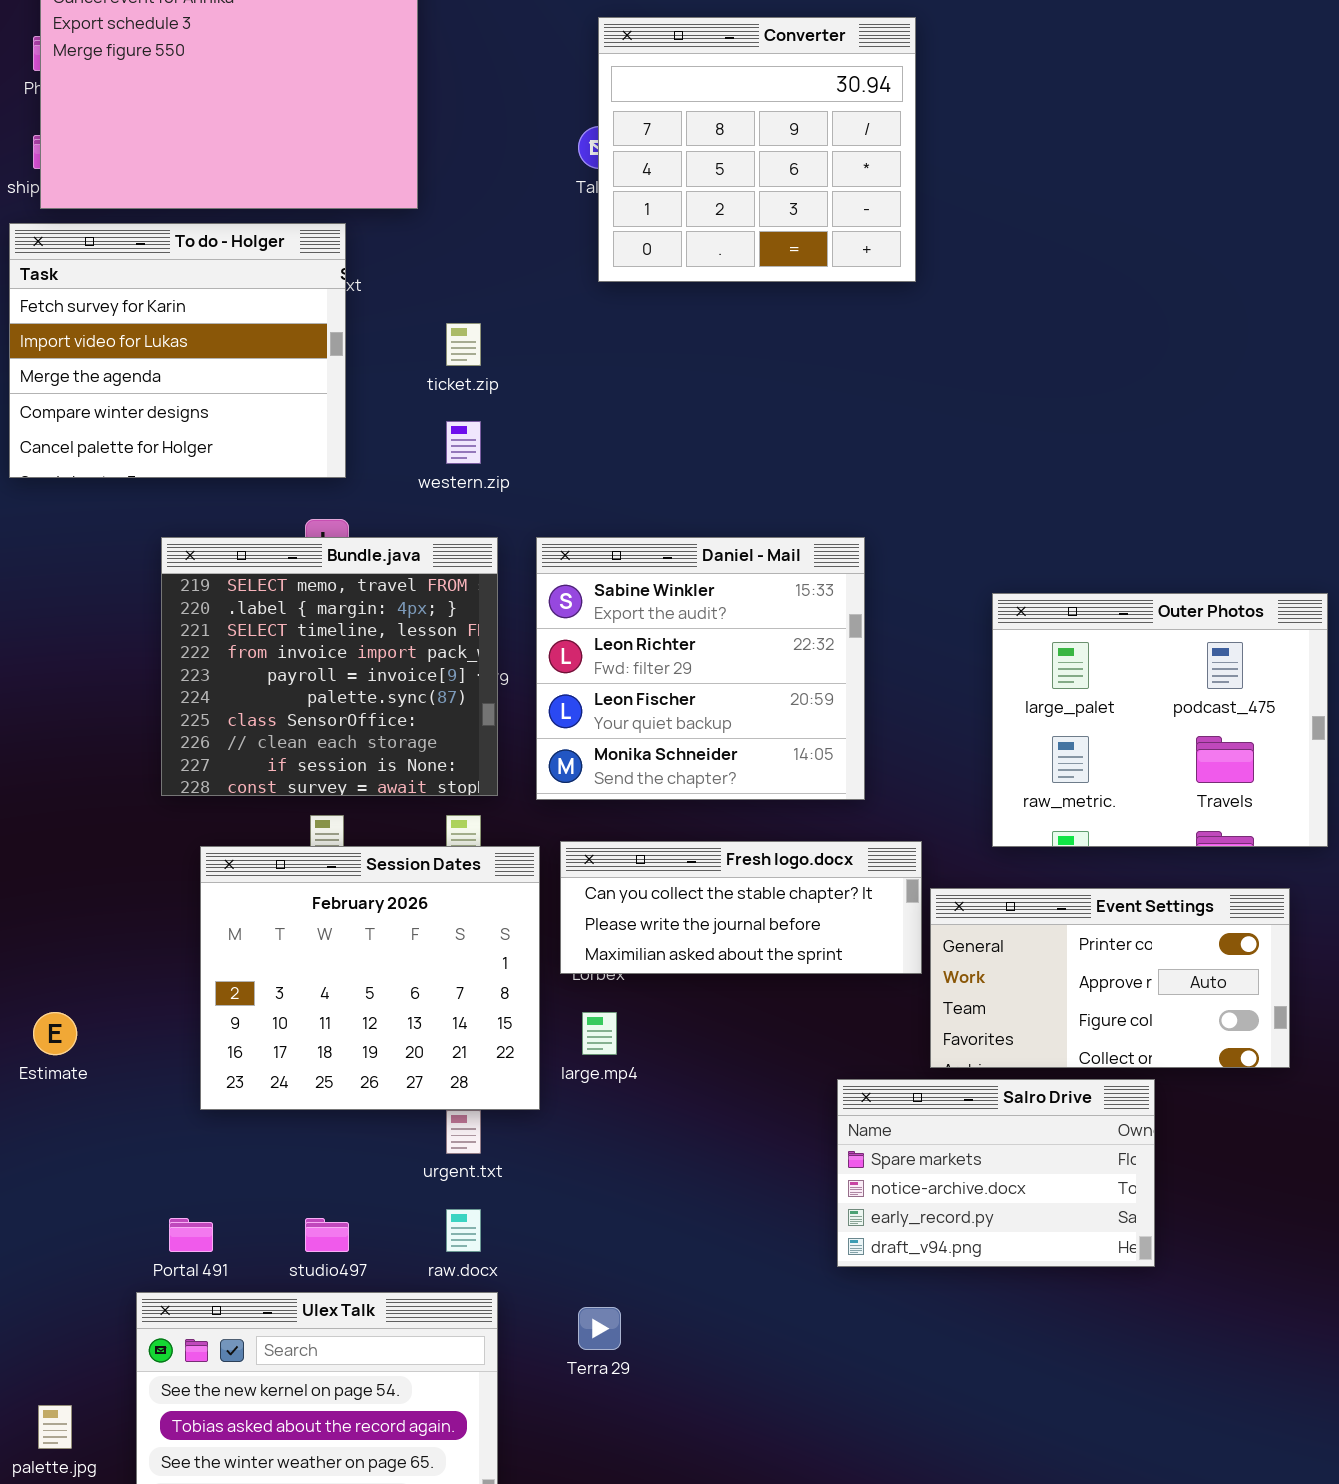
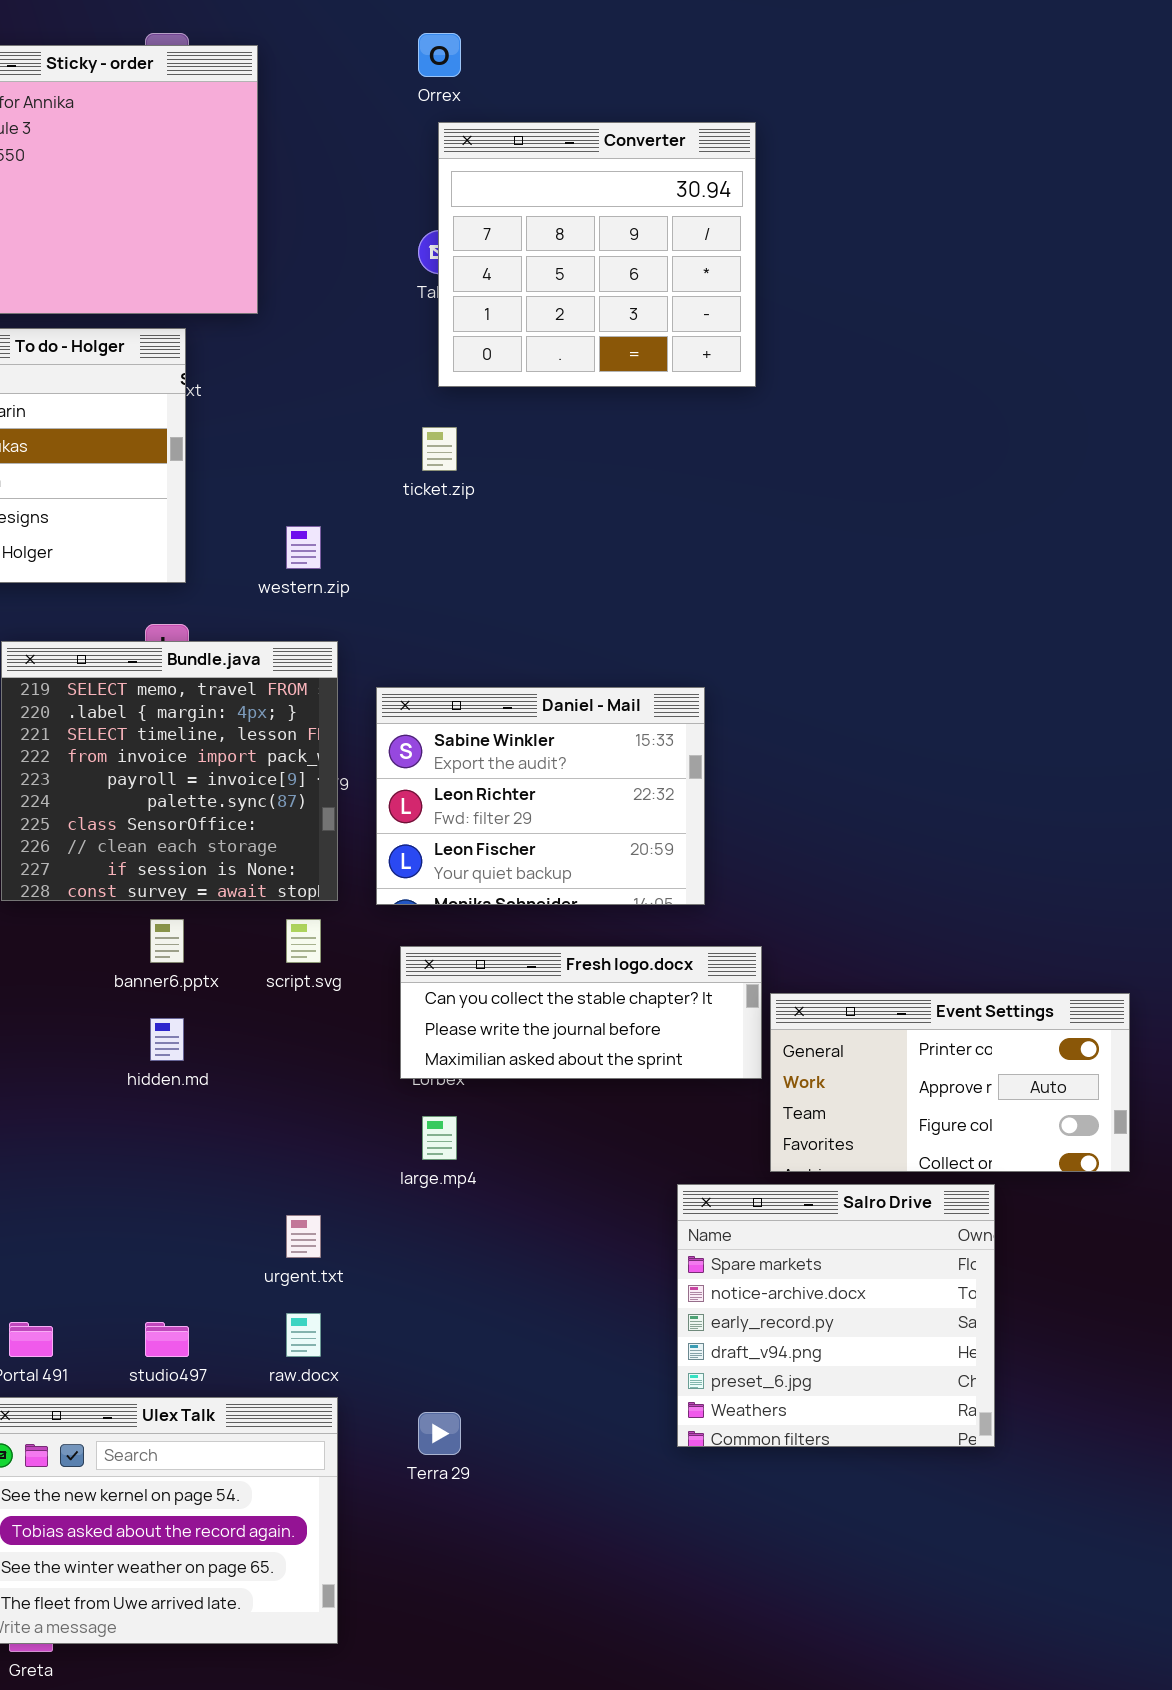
ticket.zip: [446,323,481,366] -> [422,427,457,471], moved
Daniel - Mail: [536,537,865,800] -> [376,687,705,905], resized
Outer Photos: [992,593,1328,847] -> none, closed
Session Dates: [200,846,540,1110] -> none, closed
Salro Drive: [837,1079,1155,1267] -> [677,1184,995,1447], resized

